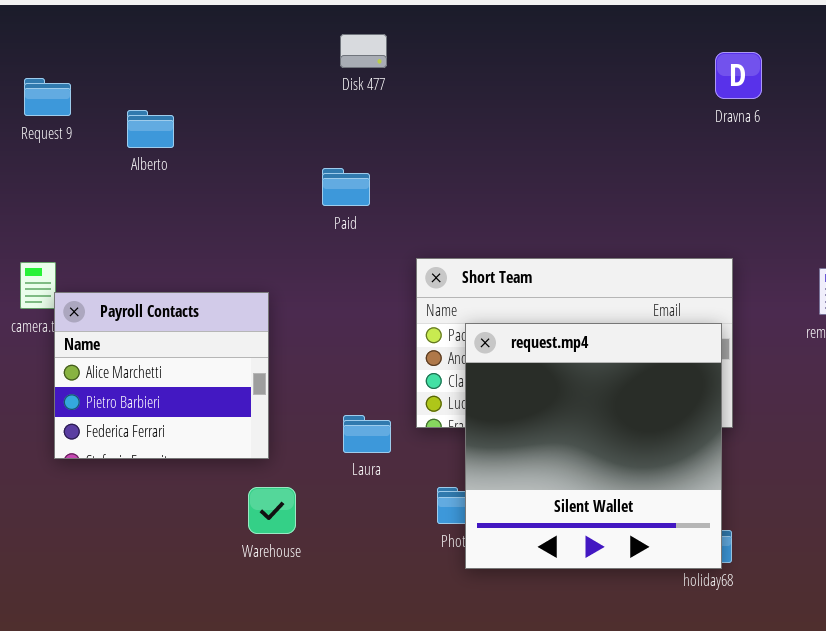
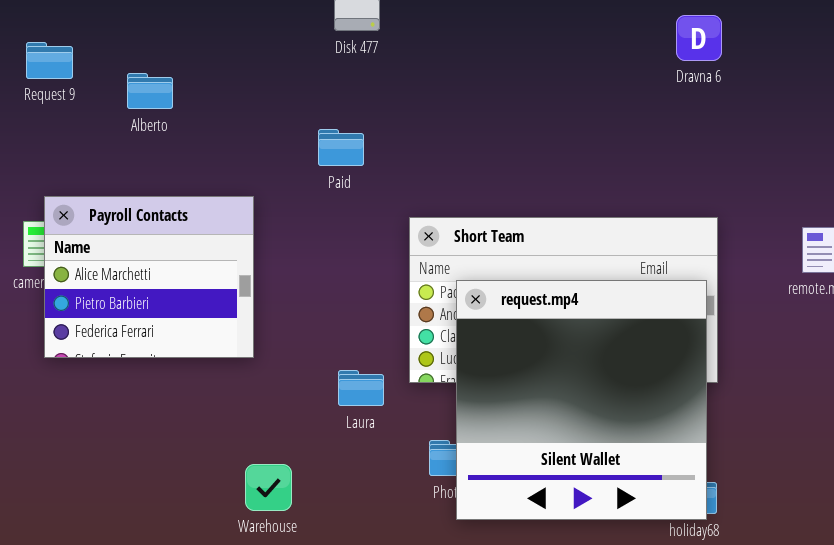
Dravna 6: [715,52,762,99] -> [676,15,722,61], moved
Payroll Contacts: [54,292,269,459] -> [44,196,254,358], moved
Warehouse: [248,487,296,534] -> [245,464,292,511], moved

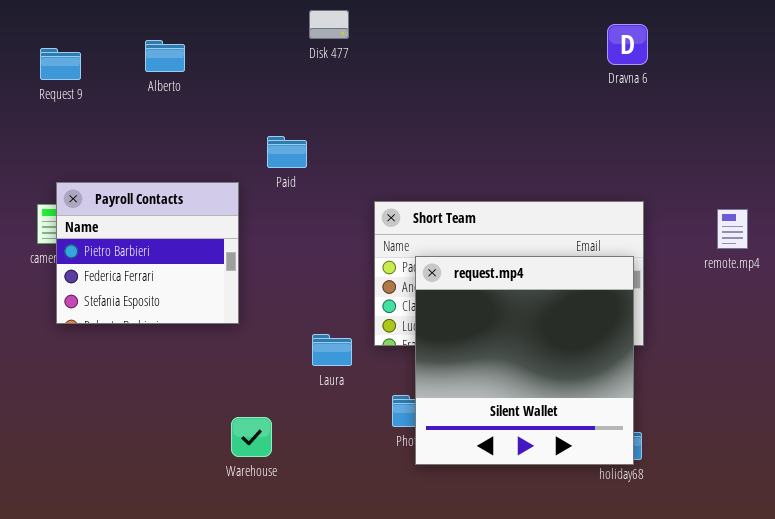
Alberto: [127,73,173,109] -> [145,40,185,72], moved
Paid: [318,129,364,166] -> [267,136,307,168], moved
Payroll Contacts: [44,196,254,358] -> [56,182,239,324], scrolled down 1 row

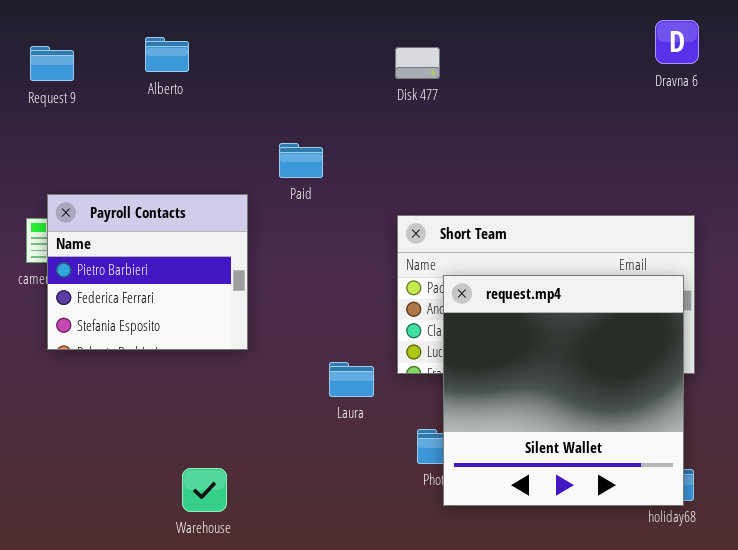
Disk 477: [309,10,349,39] -> [395,47,440,79], moved
Warehouse: [231,417,272,457] -> [182,468,227,512], moved

